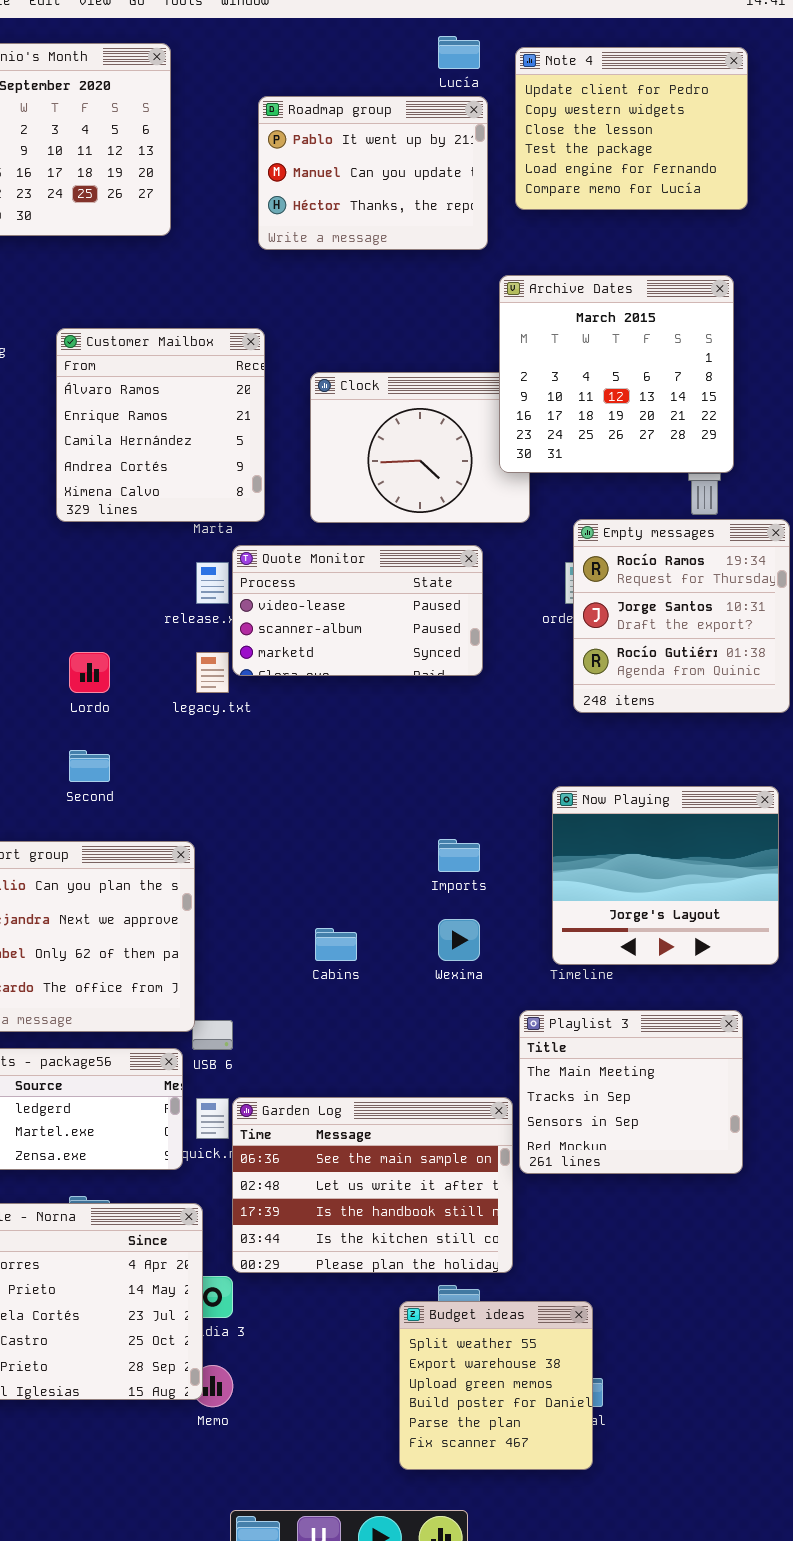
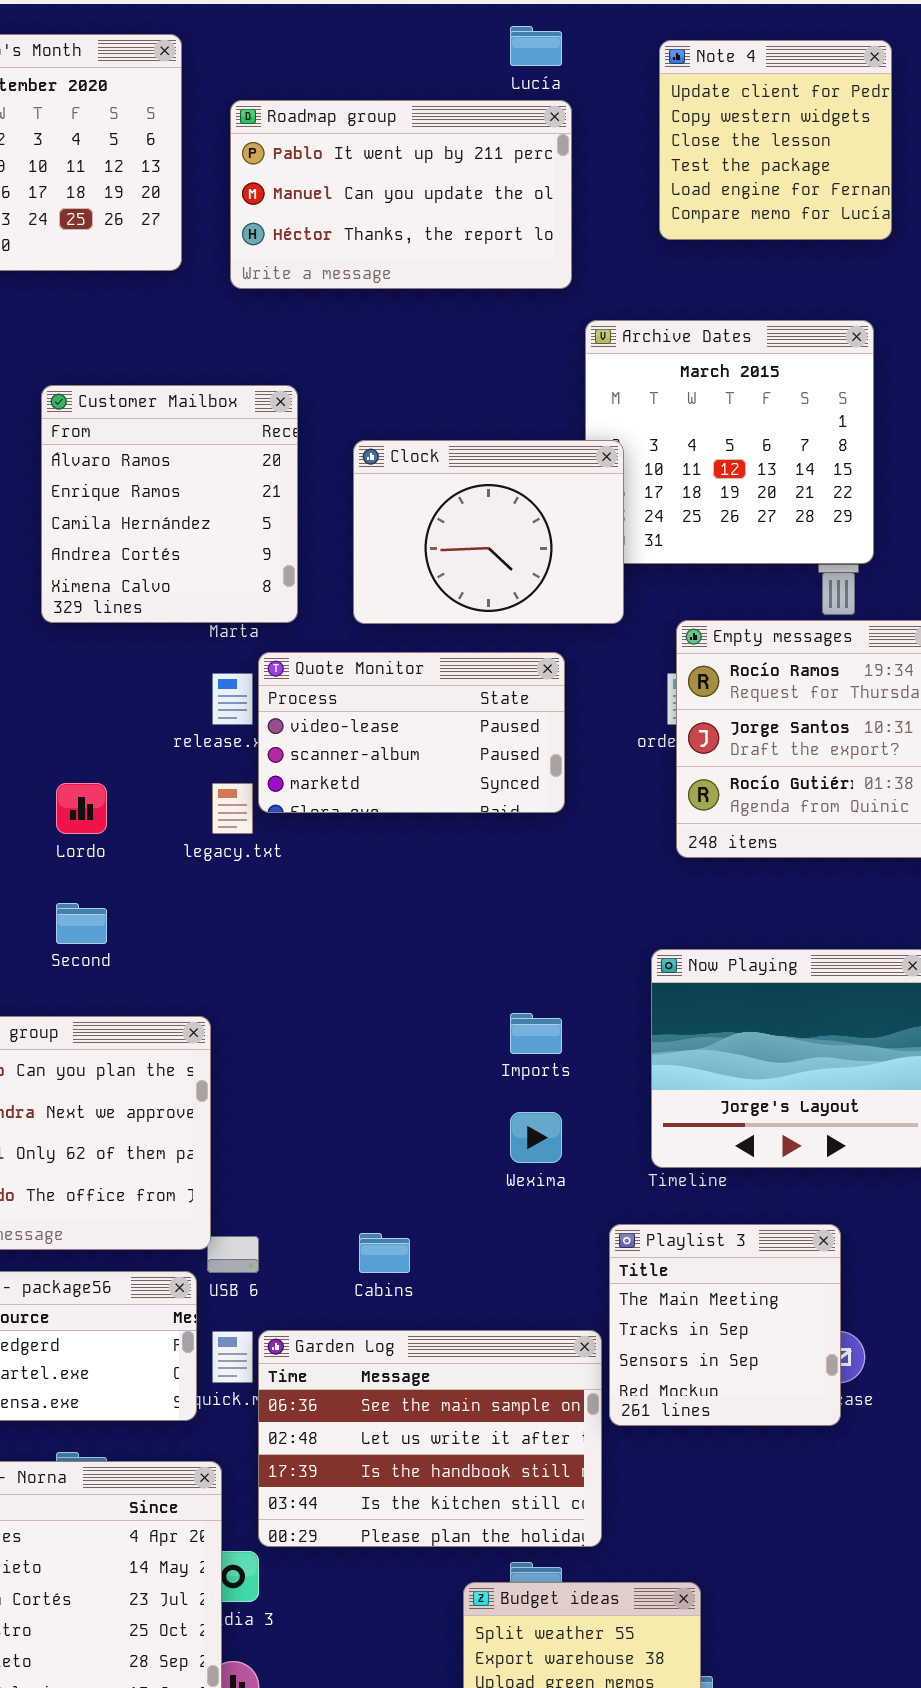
Note 4: [515,47,748,210] -> [659,40,892,240], resized
Roadmap group: [258,96,488,250] -> [230,100,572,289], resized
Clock: [310,372,530,523] -> [353,440,624,624], raised
Cabins: [315,928,357,961] -> [359,1233,410,1273], moved
Playlist 3: [519,1010,743,1174] -> [609,1224,841,1426], resized

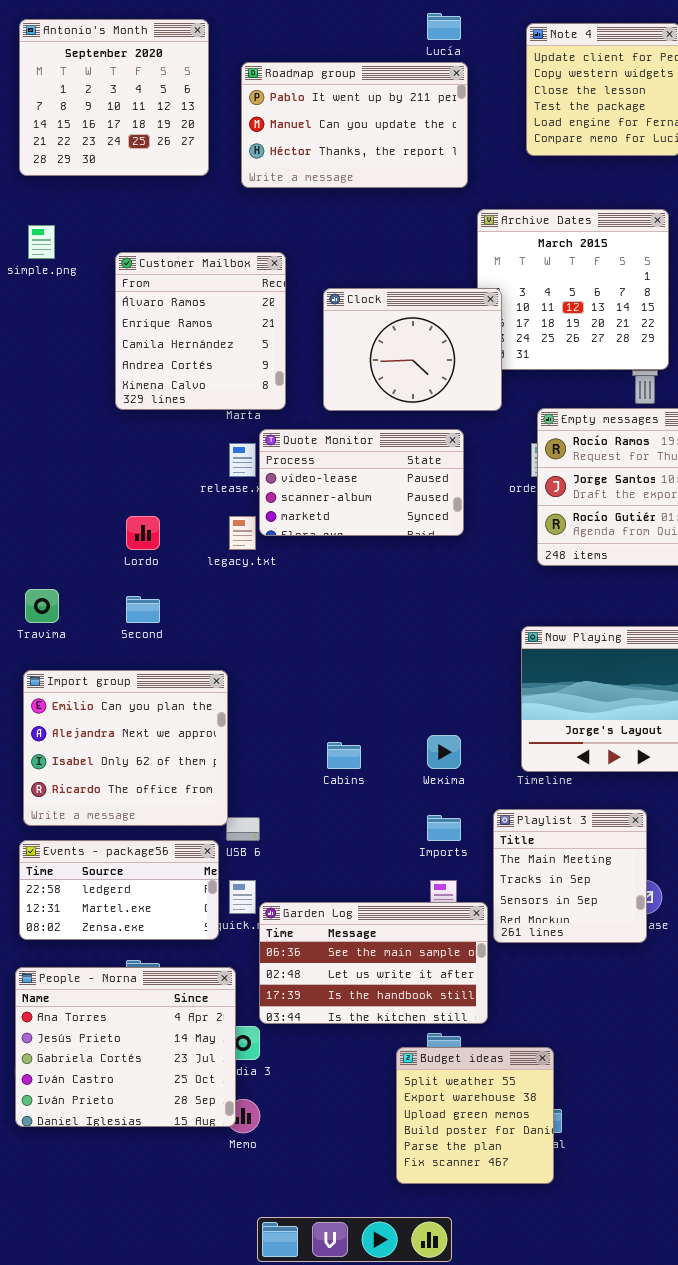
Imports: [510,1013,562,1054] -> [427,815,461,841], moved
Cabins: [359,1233,410,1273] -> [327,742,361,769], moved
Garden Log: [258,1330,602,1547] -> [259,902,488,1024], resized

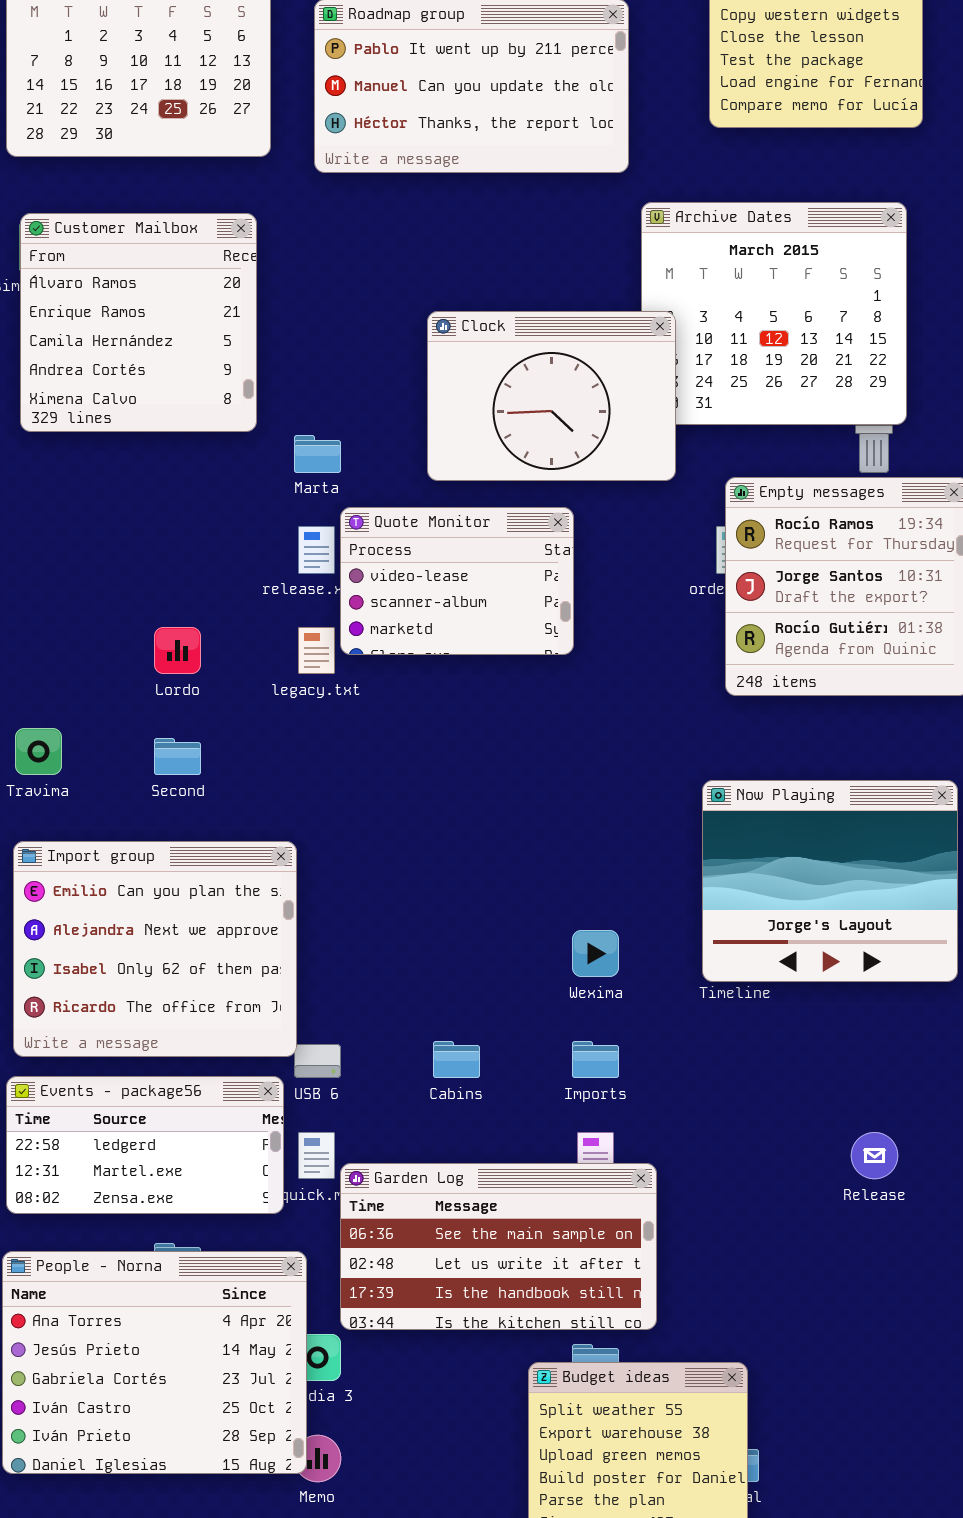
Customer Mailbox: [115,252,286,410] -> [20,213,257,432], moved
Quote Monitor: [259,429,464,536] -> [340,507,574,655], resized
Cabins: [327,742,361,769] -> [433,1041,480,1078], moved
Playlist 3: [493,809,647,943] -> none, closed

